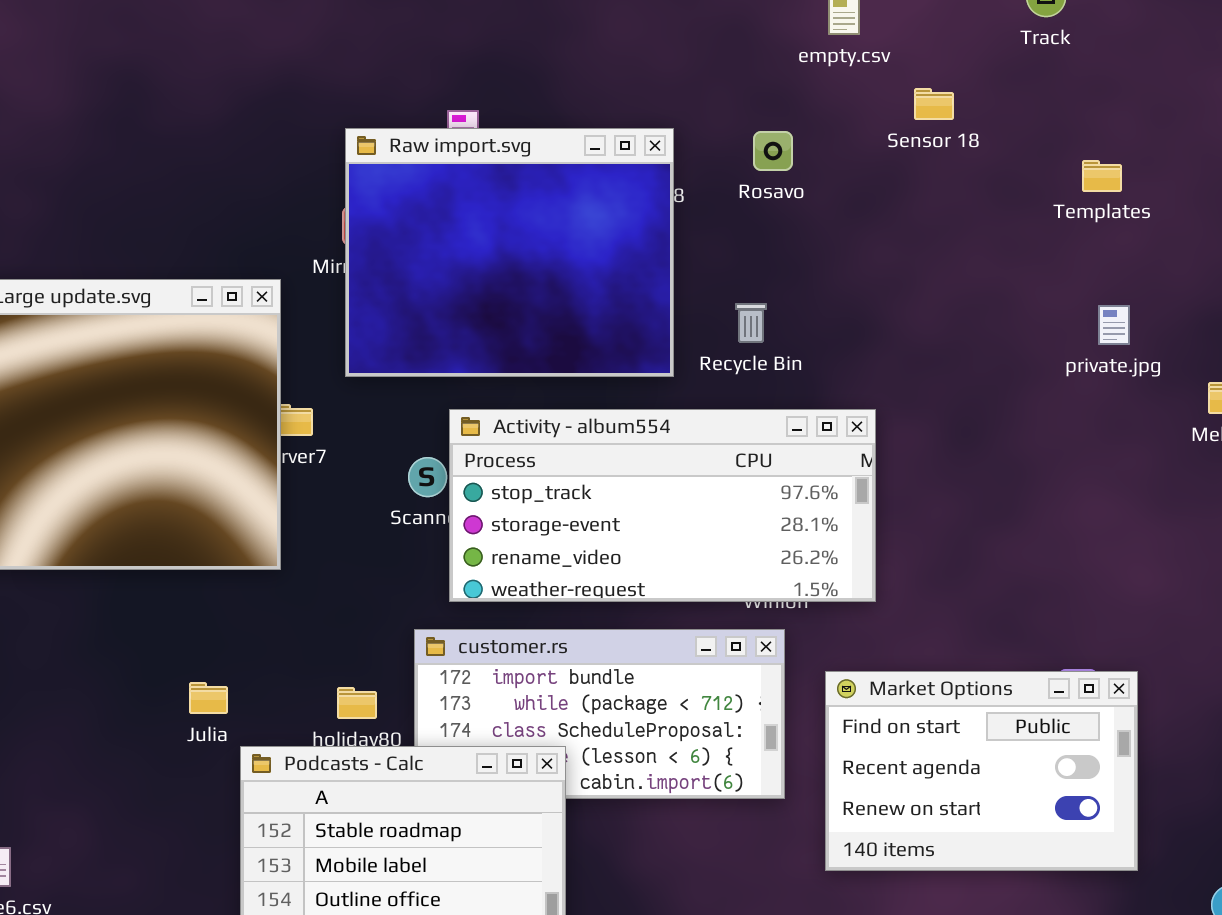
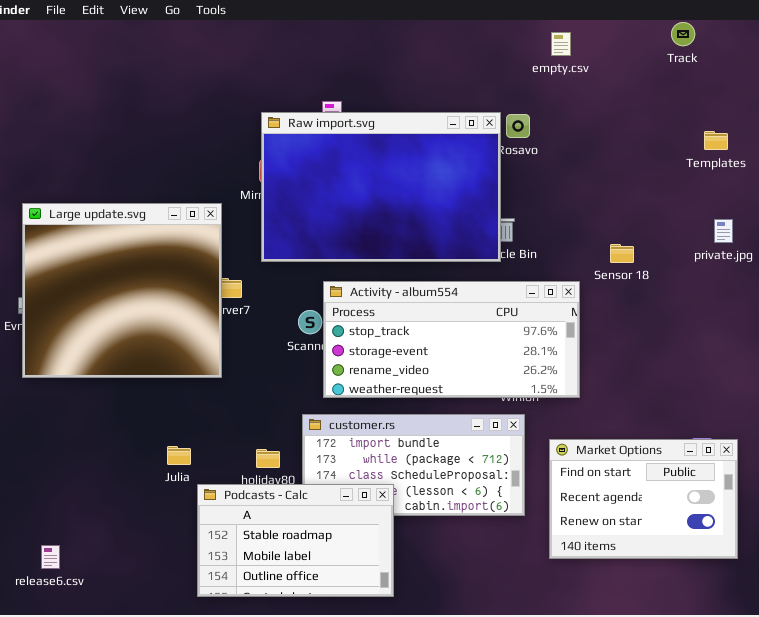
Sensor 18: [914,88,954,120] -> [610,244,634,263], moved
Raw import.svg: [345,128,674,377] -> [261,112,501,262], resized

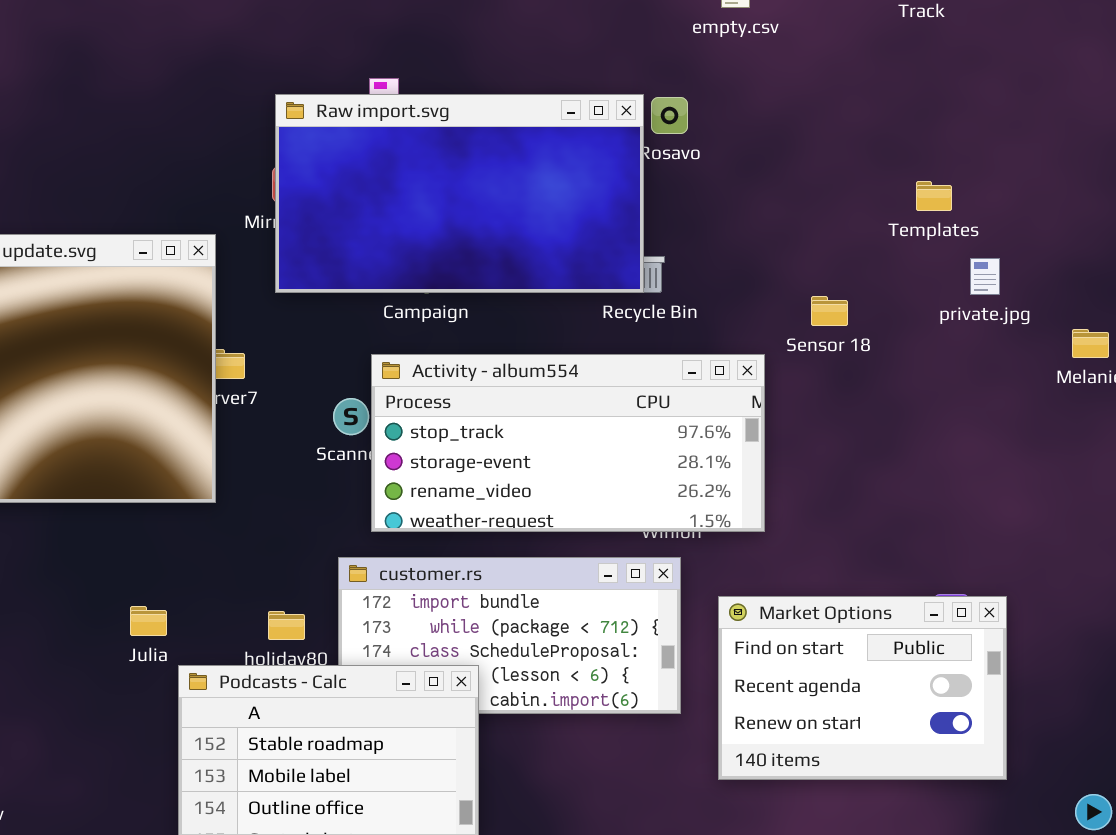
Raw import.svg: [261,112,501,262] -> [275,94,644,293], resized
Templates: [704,131,728,150] -> [916,181,952,211], moved

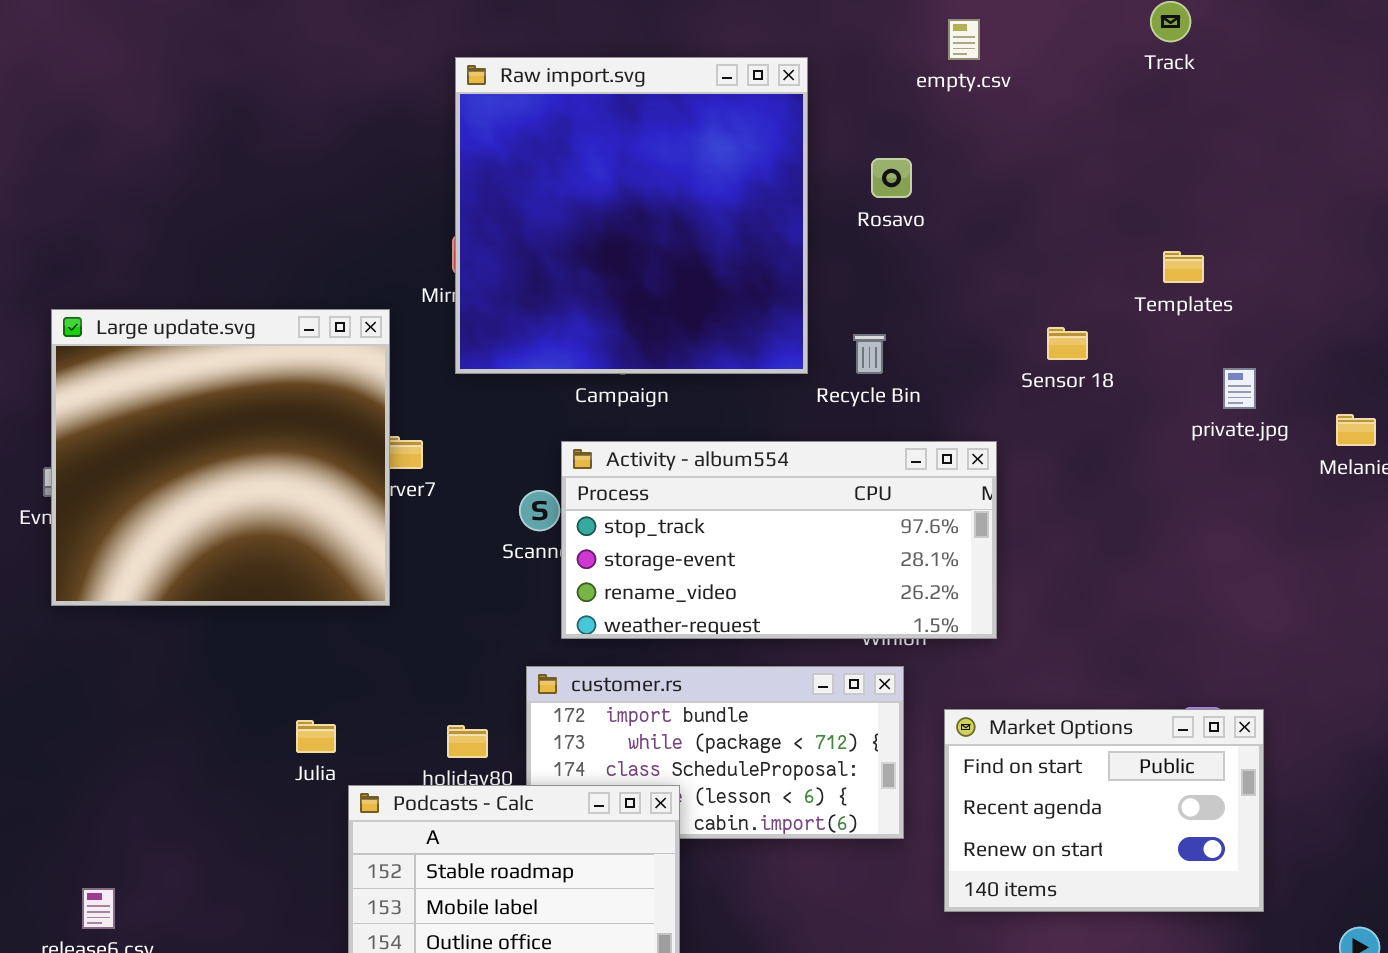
Raw import.svg: [275,94,644,293] -> [455,57,808,374], resized
private.jpg: [970,258,1000,295] -> [1223,368,1256,409], moved
Sensor 18: [811,296,848,326] -> [1047,327,1088,360], moved

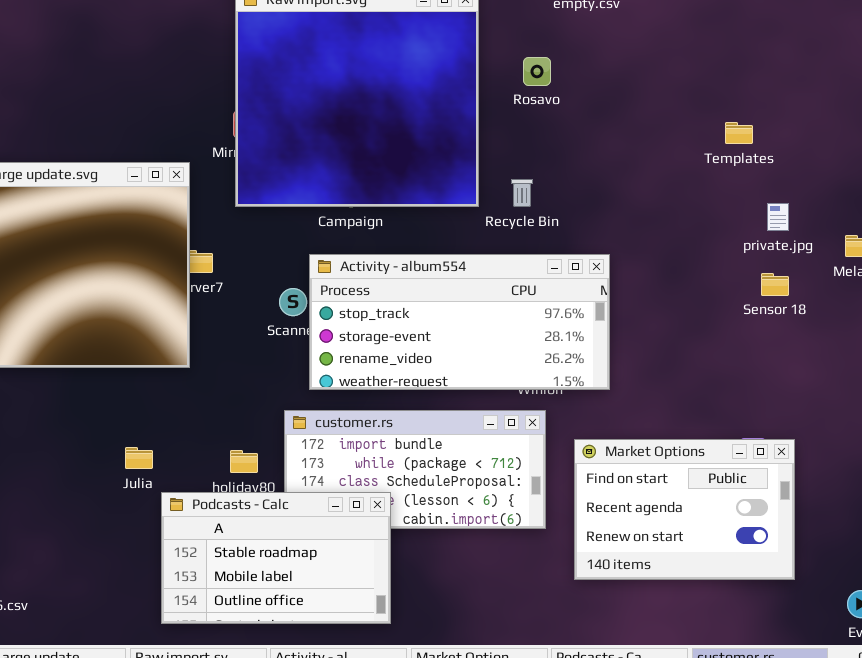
Sensor 18: [1047,327,1088,360] -> [761,273,789,296], moved

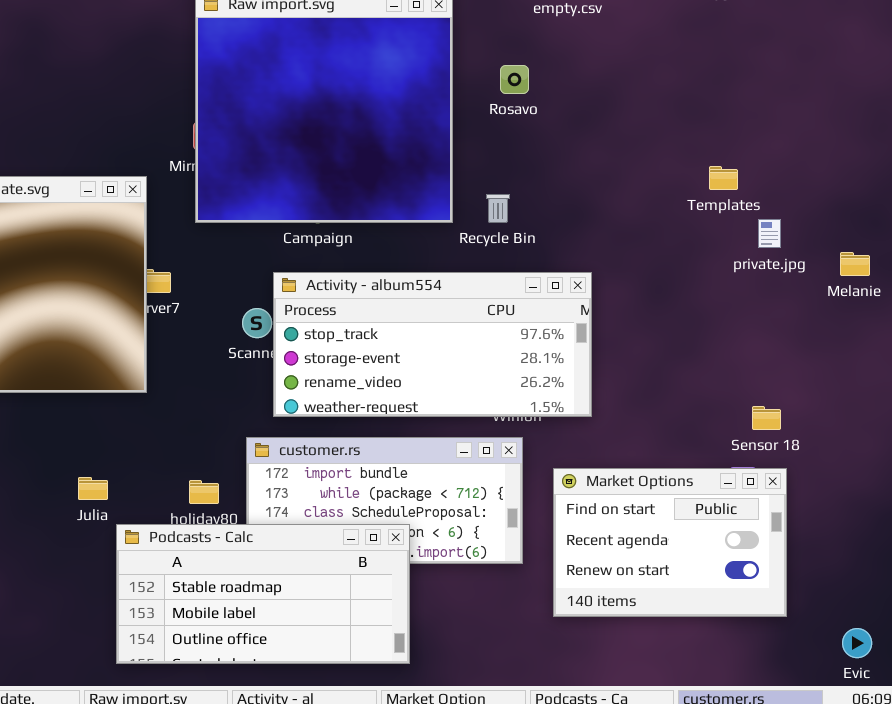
Templates: [725,122,753,144] -> [709,166,738,190], moved
Sensor 18: [761,273,789,296] -> [752,406,781,430], moved
Podcasts - Calc: [161,492,391,624] -> [116,524,410,664], resized

